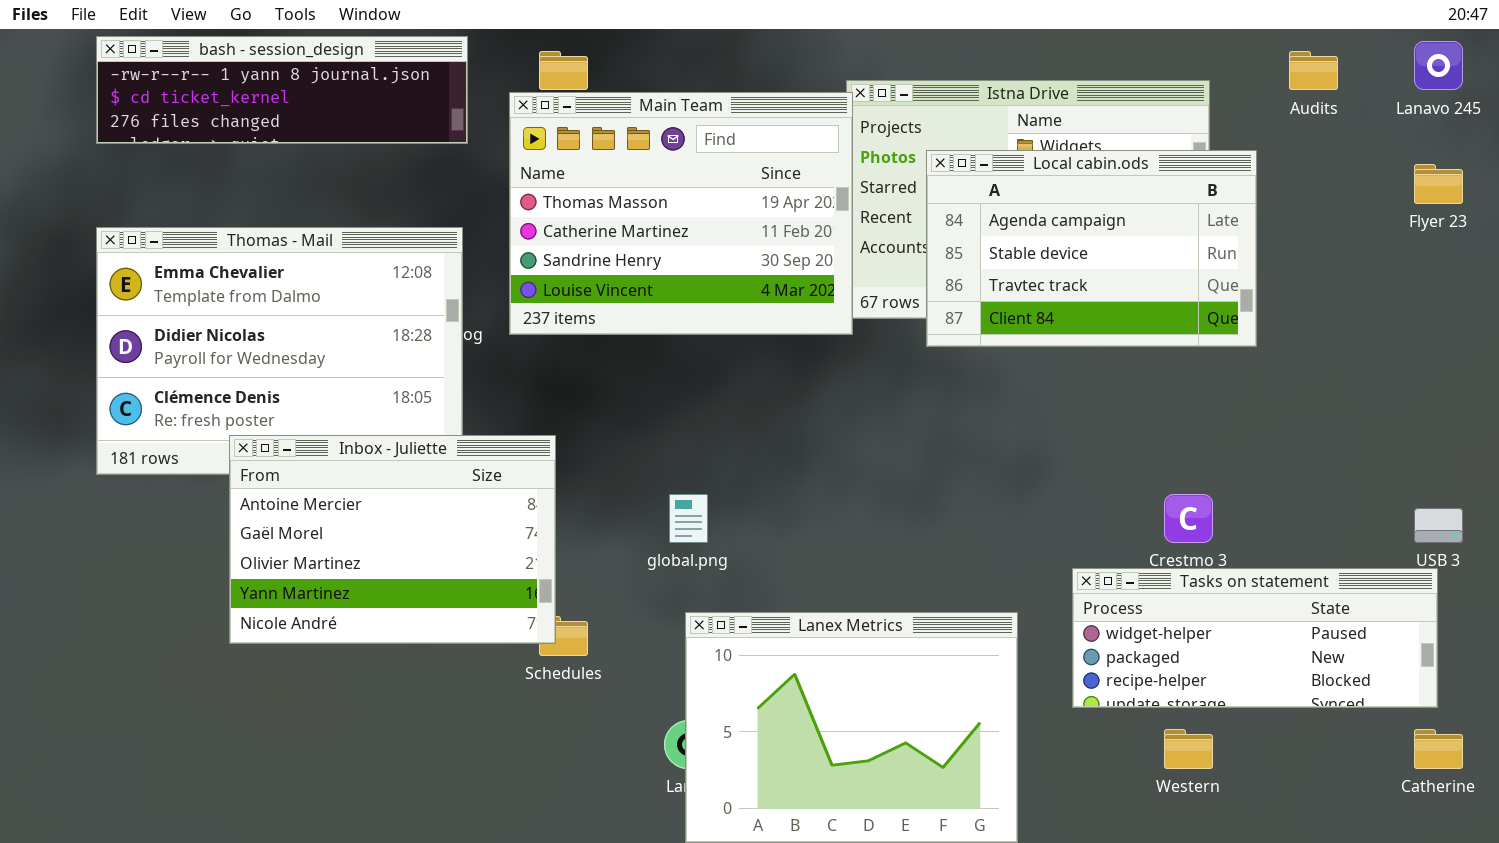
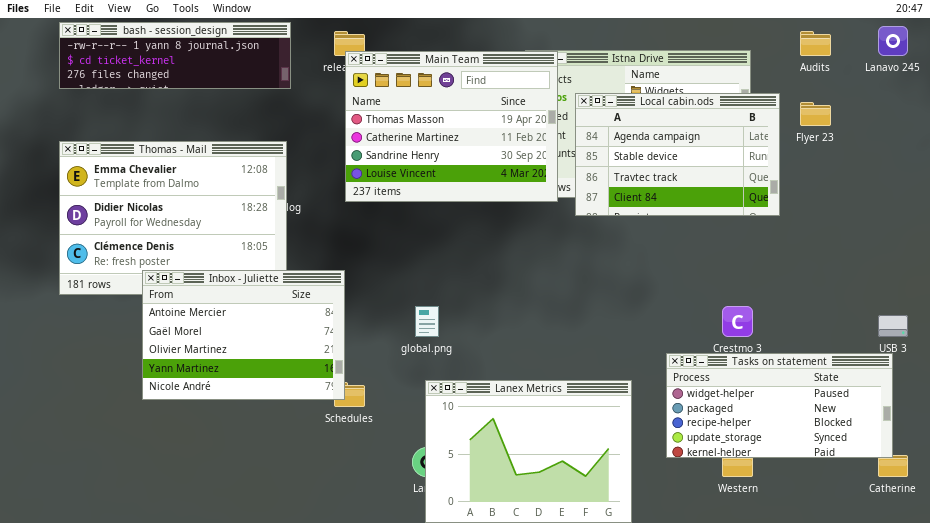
Main Team: [509,92,853,335] -> [345,51,558,202], moved
Flyer 23: [1414,164,1463,204] -> [800,102,831,126], moved
Tasks on statement: [1072,568,1438,708] -> [666,353,893,458], resized

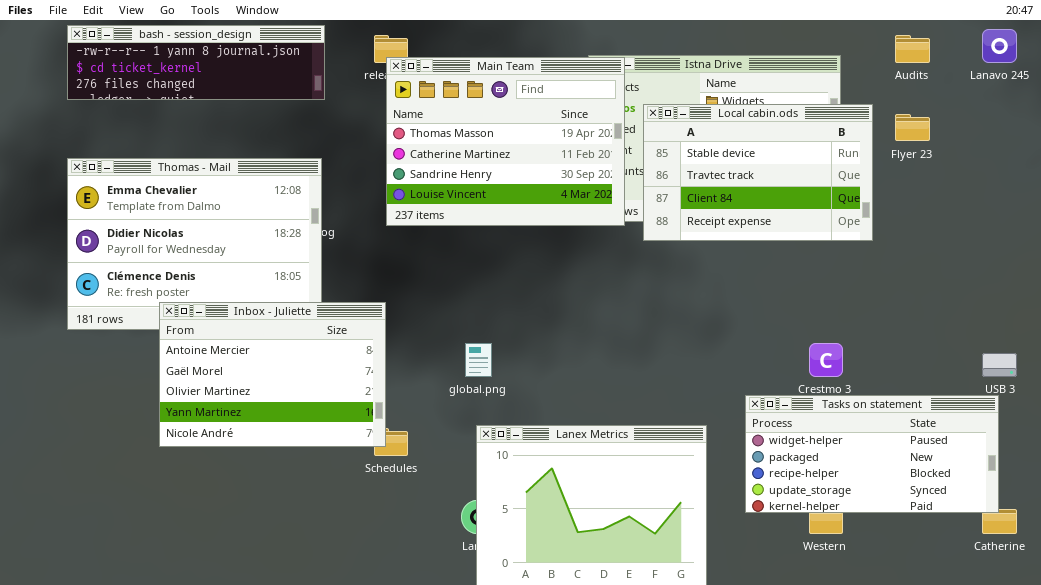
Local cabin.ods: [575,93,780,216] -> [643,104,873,241], scrolled down 1 row

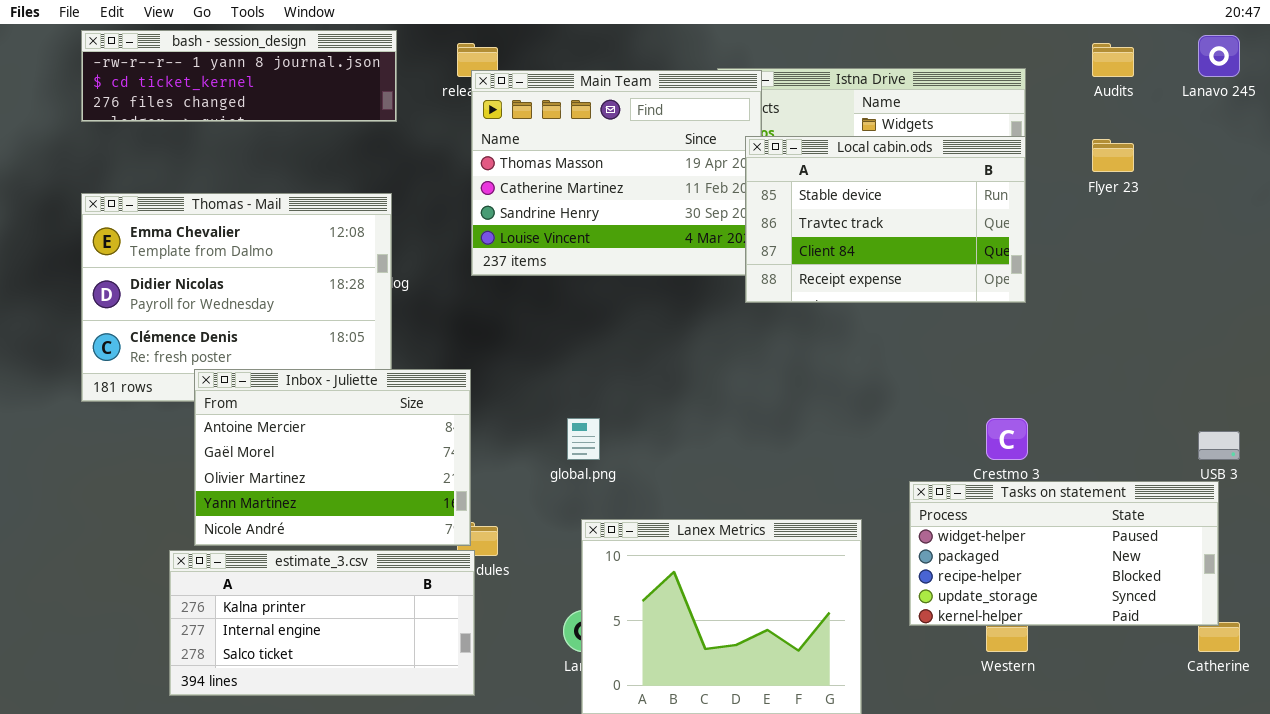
Local cabin.ods: [643,104,873,241] -> [745,136,1026,303], moved
estimate_3.csv: none -> [169,550,475,696], opened

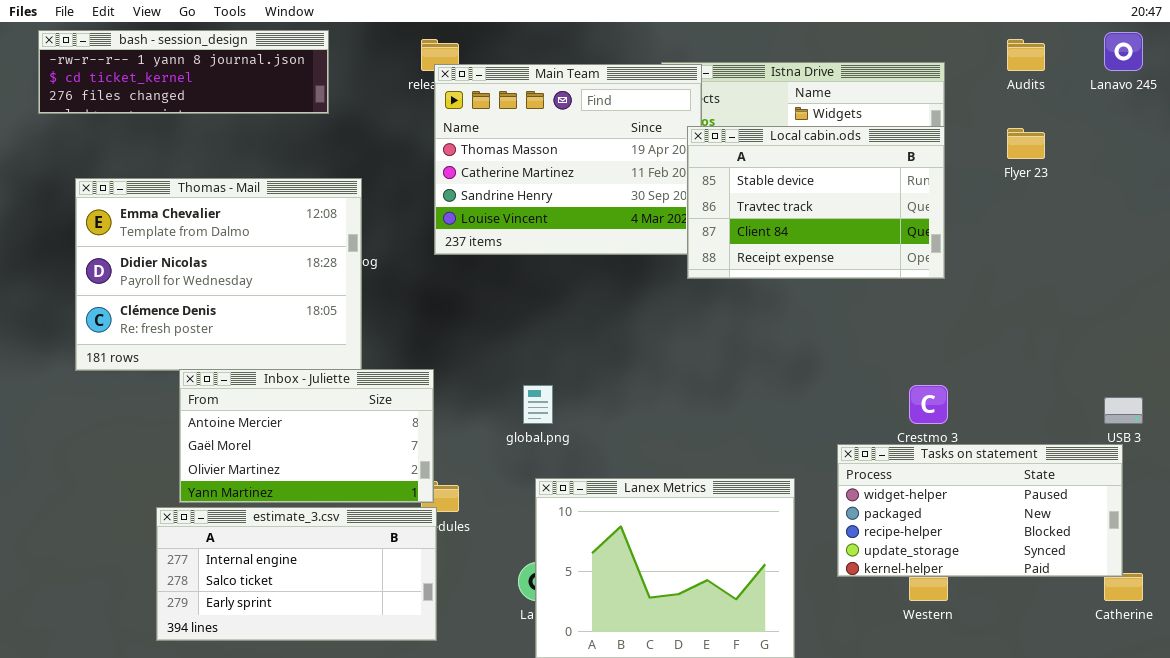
bash - session_design: [81,30,397,122] -> [38,30,329,114], moved
Inbox - Juliette: [194,369,471,546] -> [179,369,434,503], resized
estimate_3.csv: [169,550,475,696] -> [156,507,437,641], scrolled down 1 row

